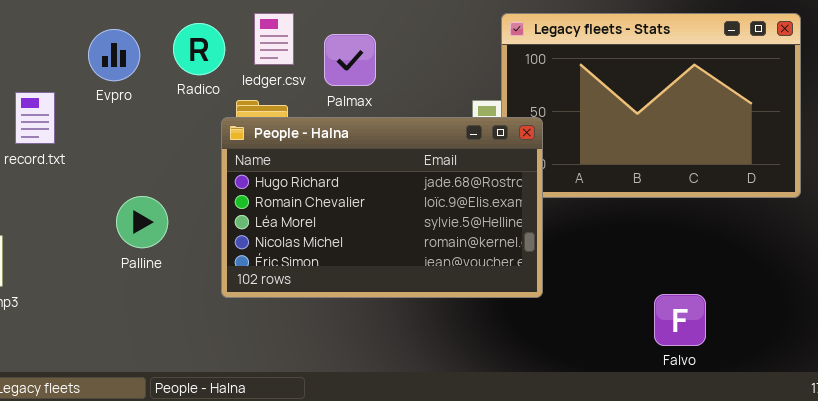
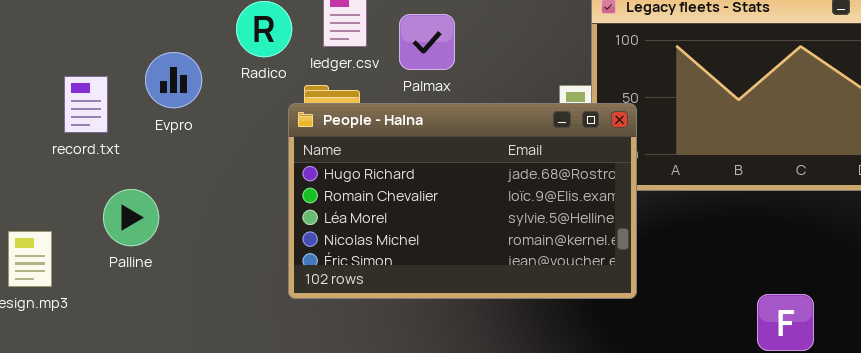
Evpro: [88,29,140,81] -> [145,52,202,108], moved
Palline: [116,196,168,248] -> [103,189,159,246], moved

